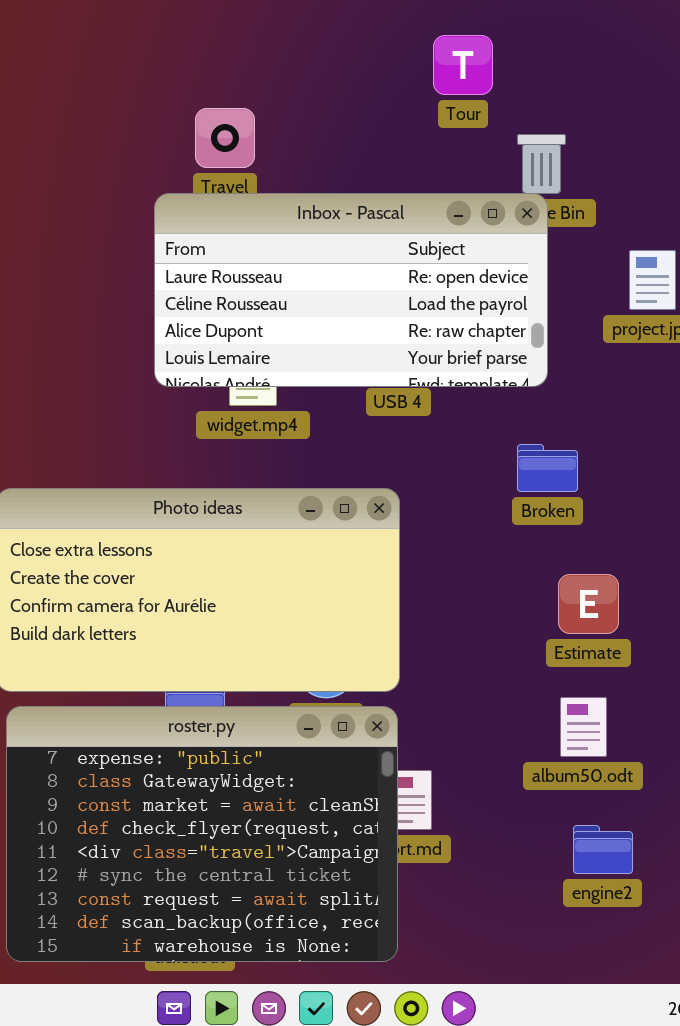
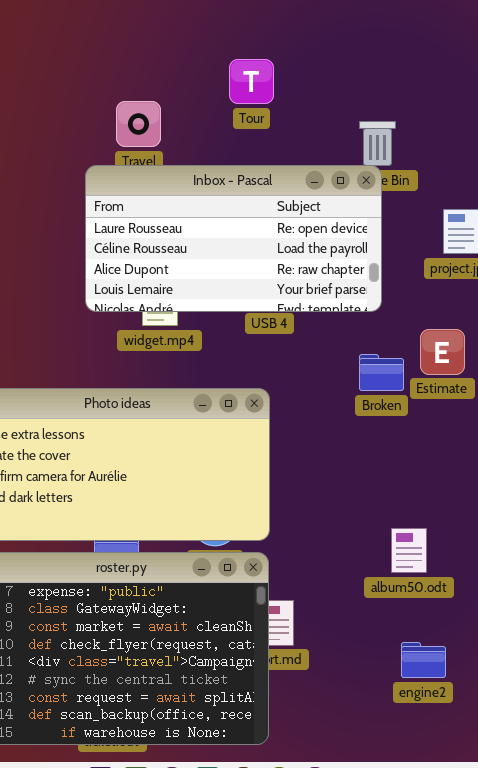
Tour: [433,35,493,95] -> [229,59,274,104], moved
Estimate: [558,574,619,634] -> [420,329,465,375], moved
album50.odt: [560,697,607,757] -> [391,528,427,573], moved

